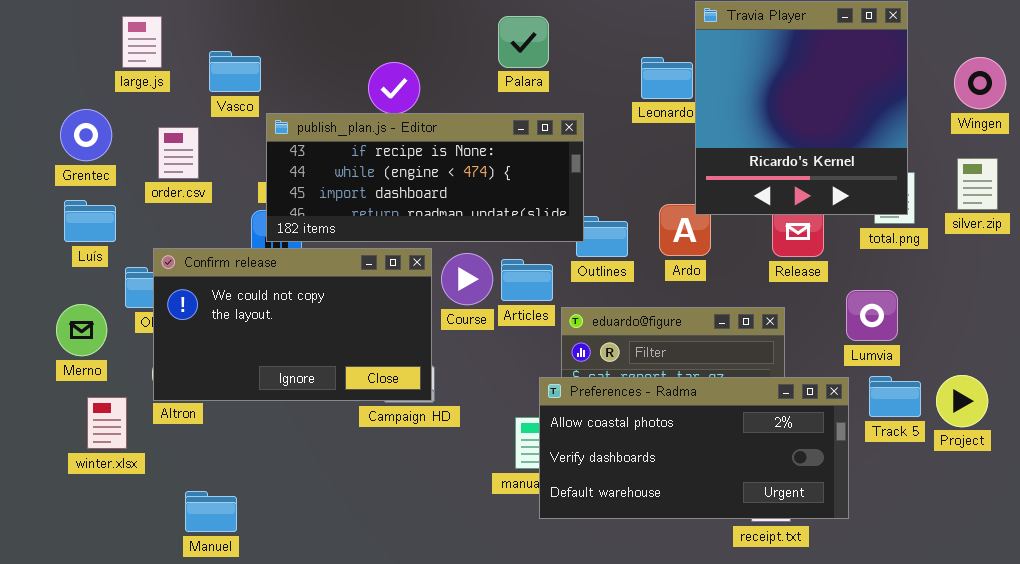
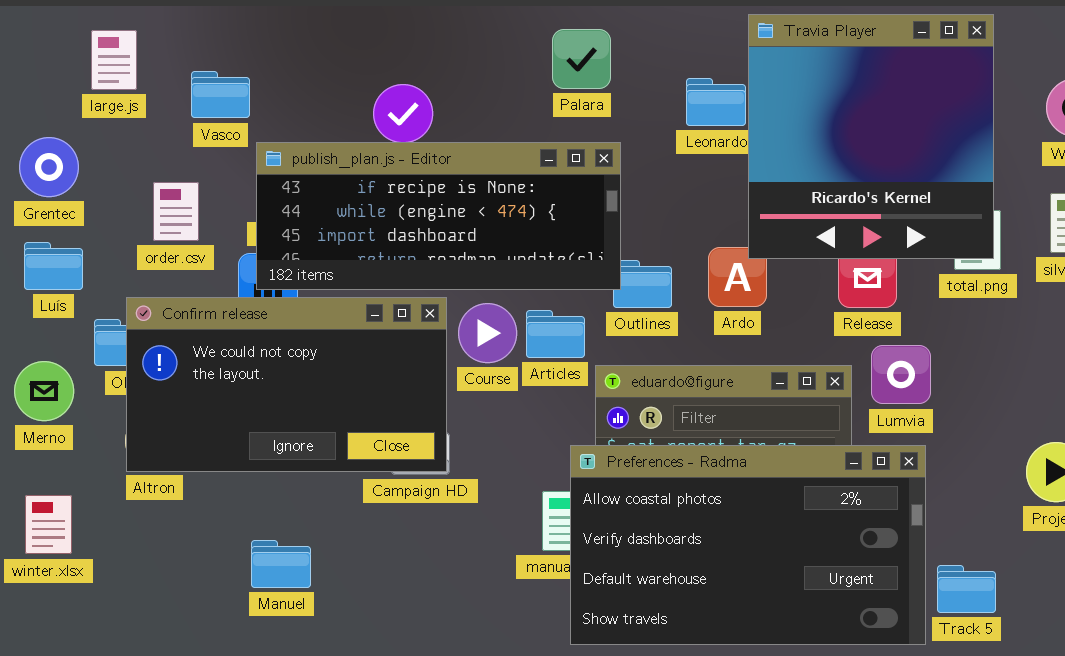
Palara: [498,16,549,68] -> [552,29,611,89], moved
order.csv: [158,127,199,179] -> [153,182,199,241], moved
Lumvia: [846,290,898,341] -> [871,345,931,404], moved
Track 5: [869,376,921,417] -> [937,565,996,613], moved
Preferences - Radma: [539,377,849,519] -> [570,445,926,645], resized
winter.xlsx: [87,397,127,449] -> [25,495,72,554], moved
Manuel: [185,491,237,532] -> [251,540,311,588], moved

